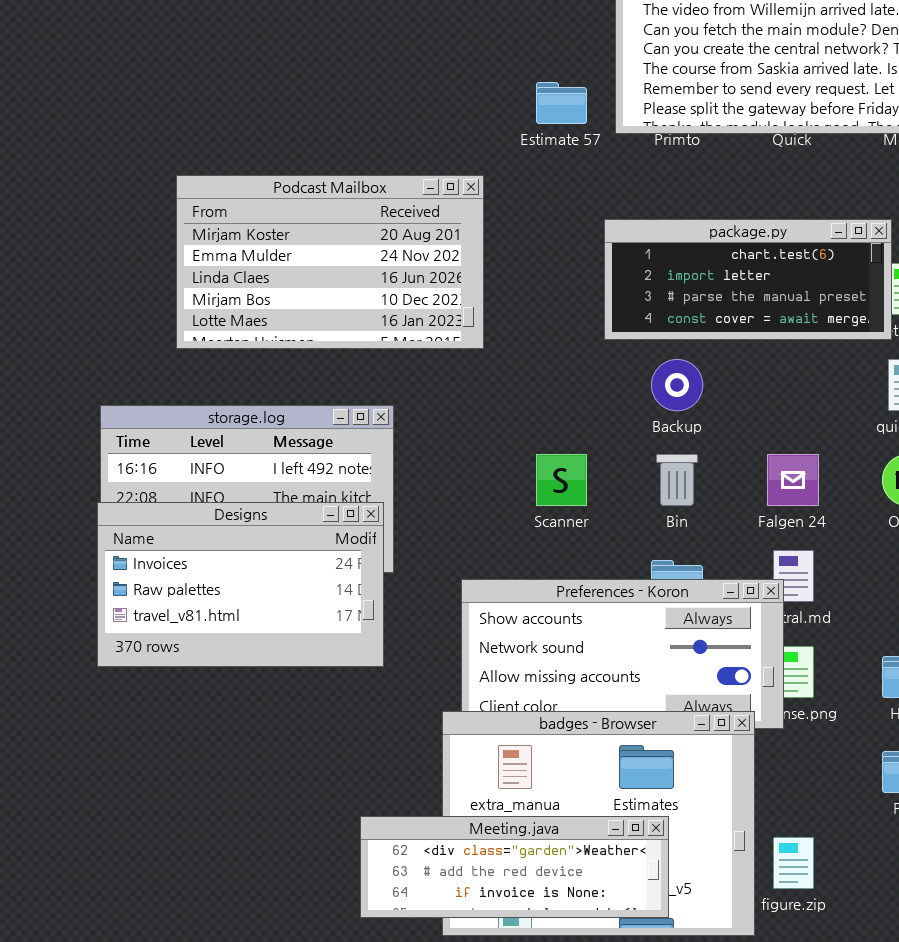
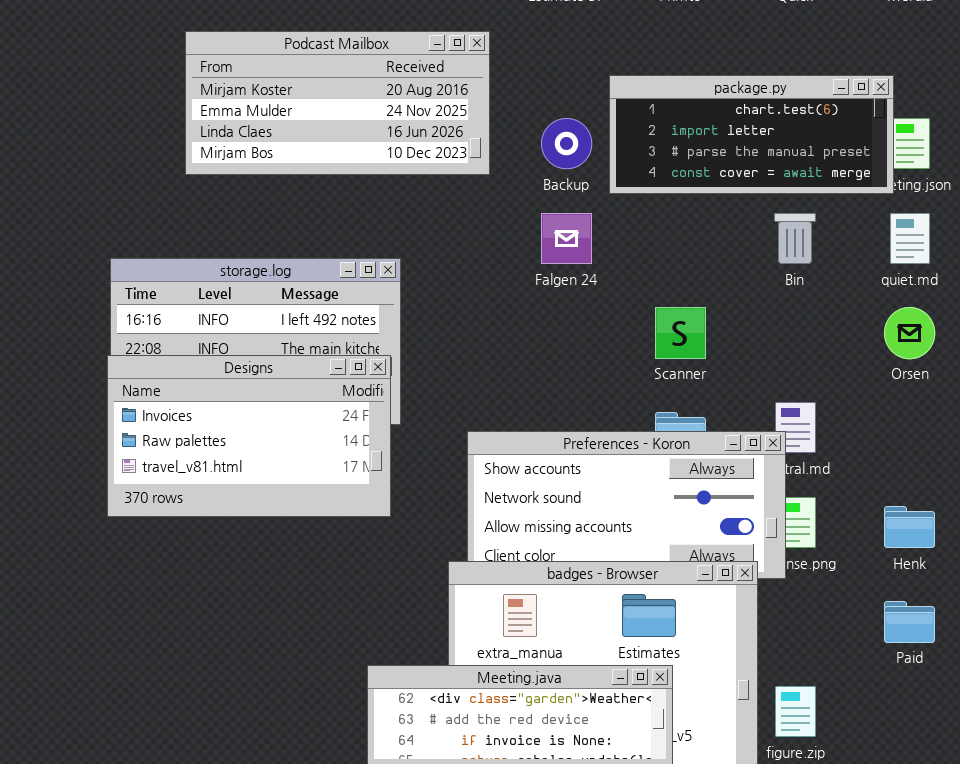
Podcast Mailbox: [176,175,484,349] -> [185,31,490,175], resized
Backup: [651,359,703,411] -> [541,118,592,169], moved
Scanner: [536,454,587,506] -> [655,307,706,359], moved
Bin: [656,454,698,506] -> [774,213,816,264], moved
Falgen 24: [767,454,819,506] -> [541,213,592,264], moved

